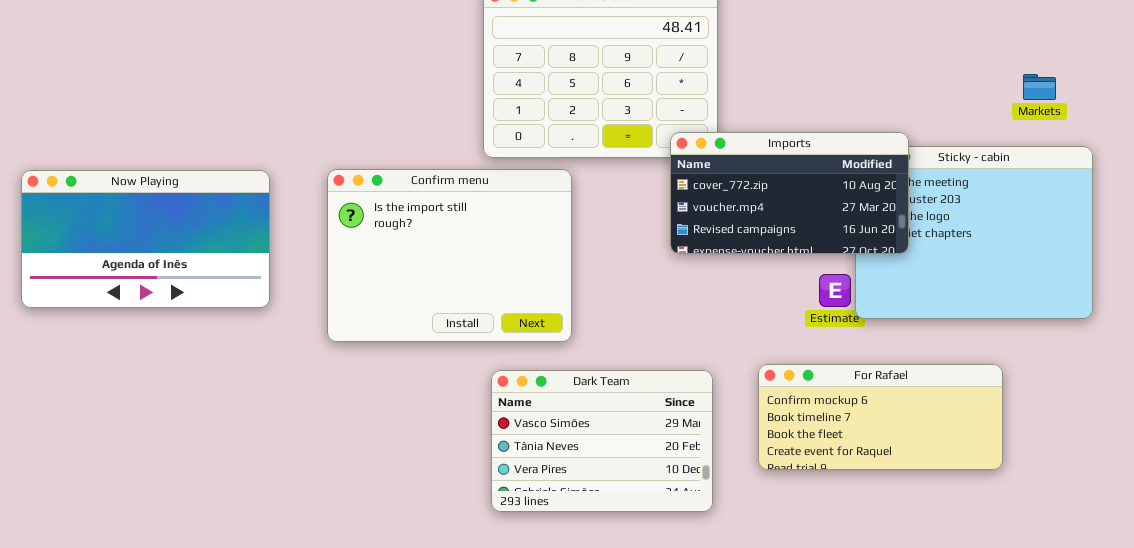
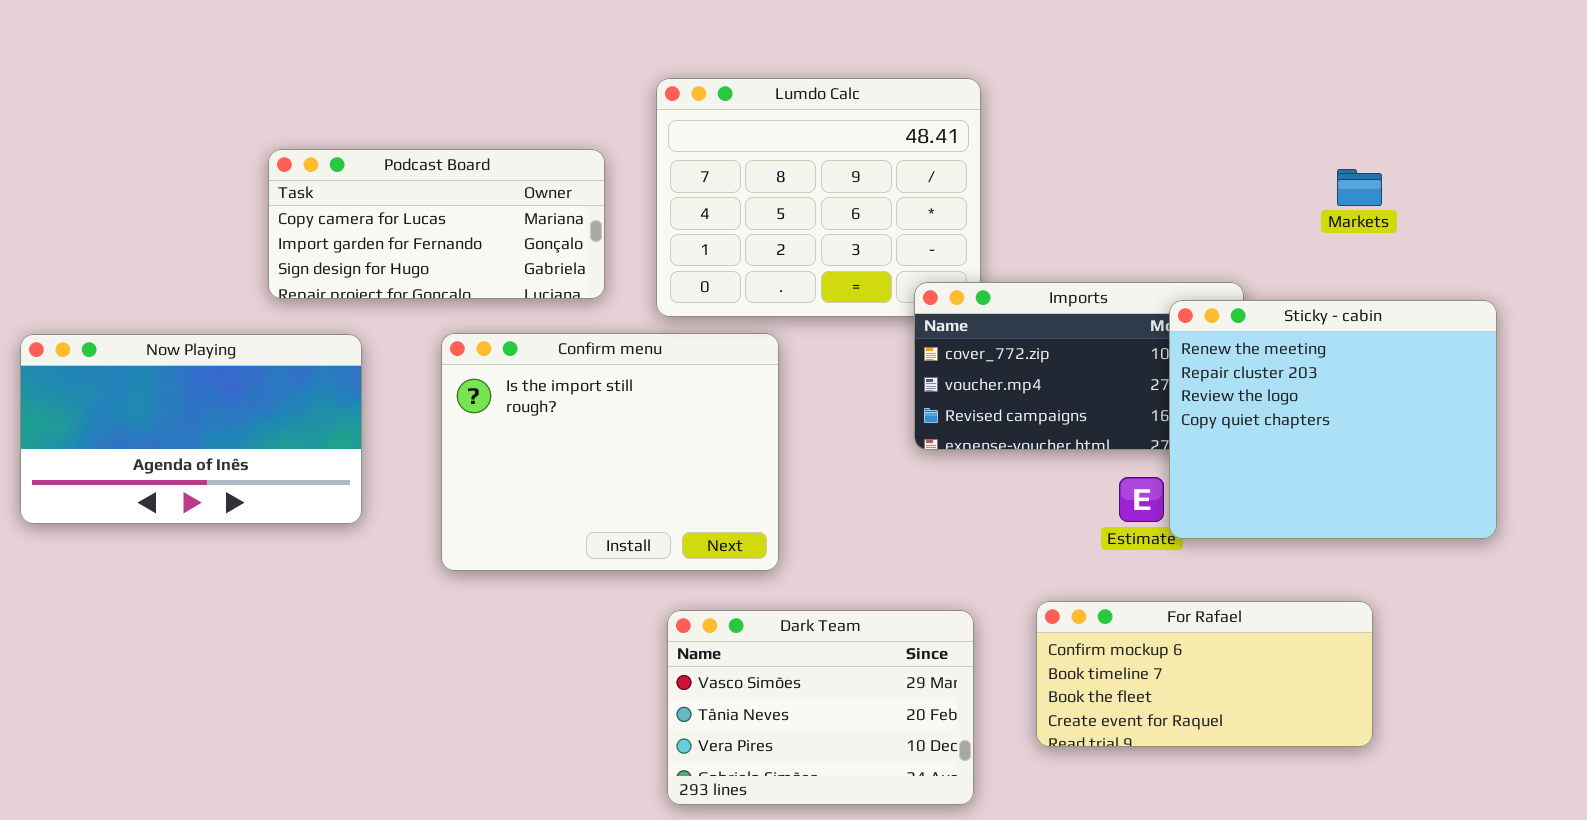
Podcast Board: none -> [268,149,605,299], opened
Markets: [1023,74,1056,100] -> [1337,169,1382,206], moved
Sticky - cabin: [855,146,1093,319] -> [1169,300,1497,539], raised

